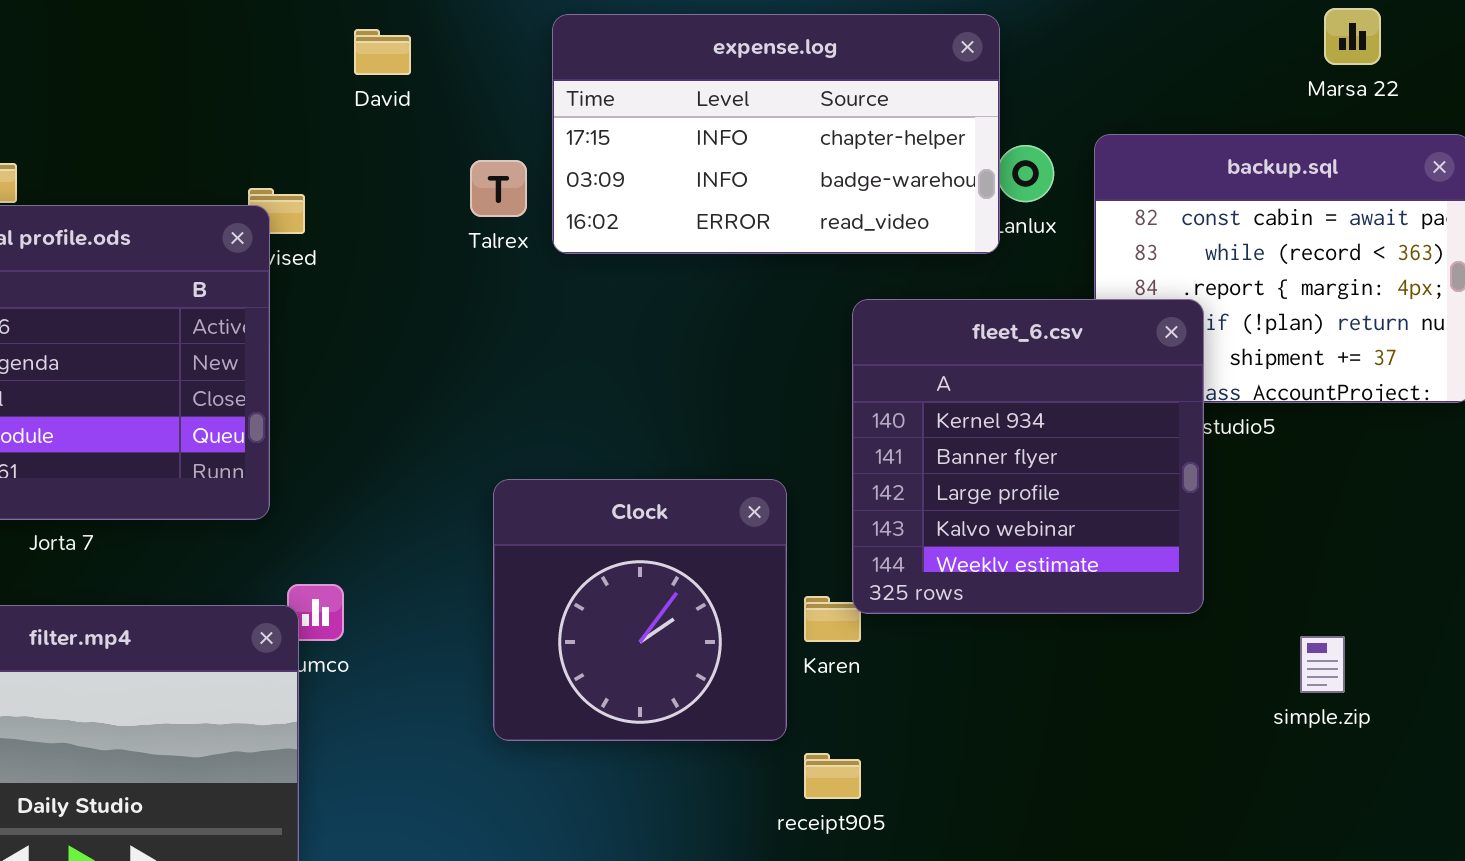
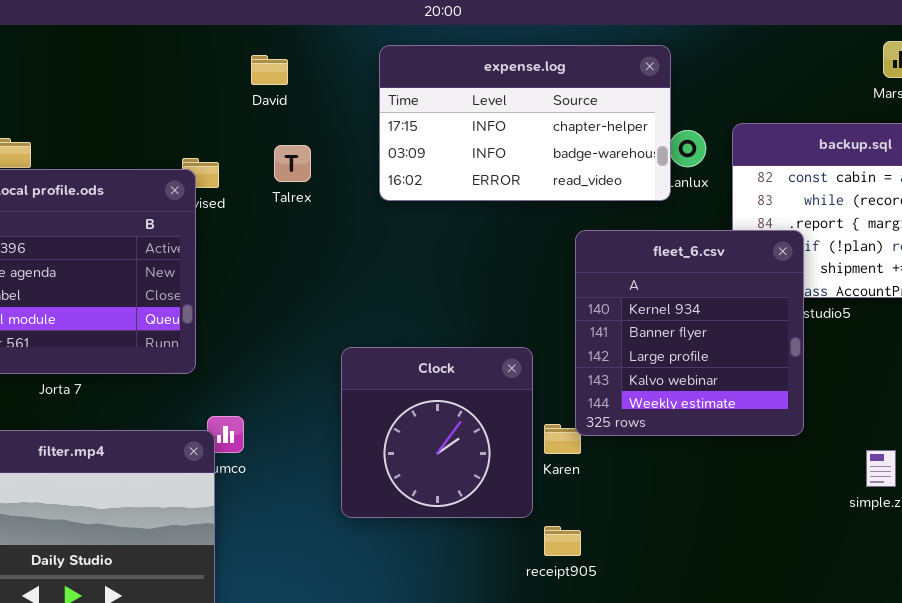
Talrex: [470,160,527,217] -> [274,145,311,182], moved

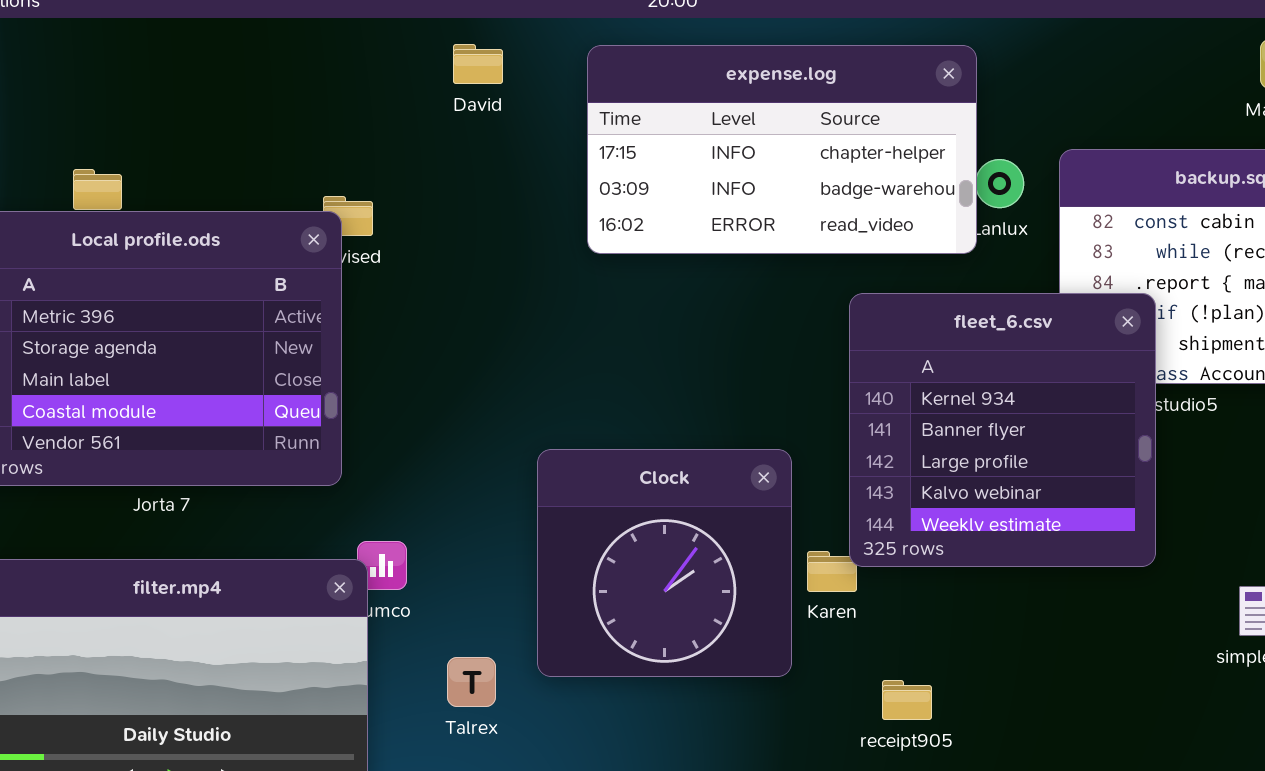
David: [251,55,288,85] -> [453,44,503,84], moved
Talrex: [274,145,311,182] -> [447,657,496,707], moved
receipt905: [544,526,581,556] -> [882,680,932,720], moved

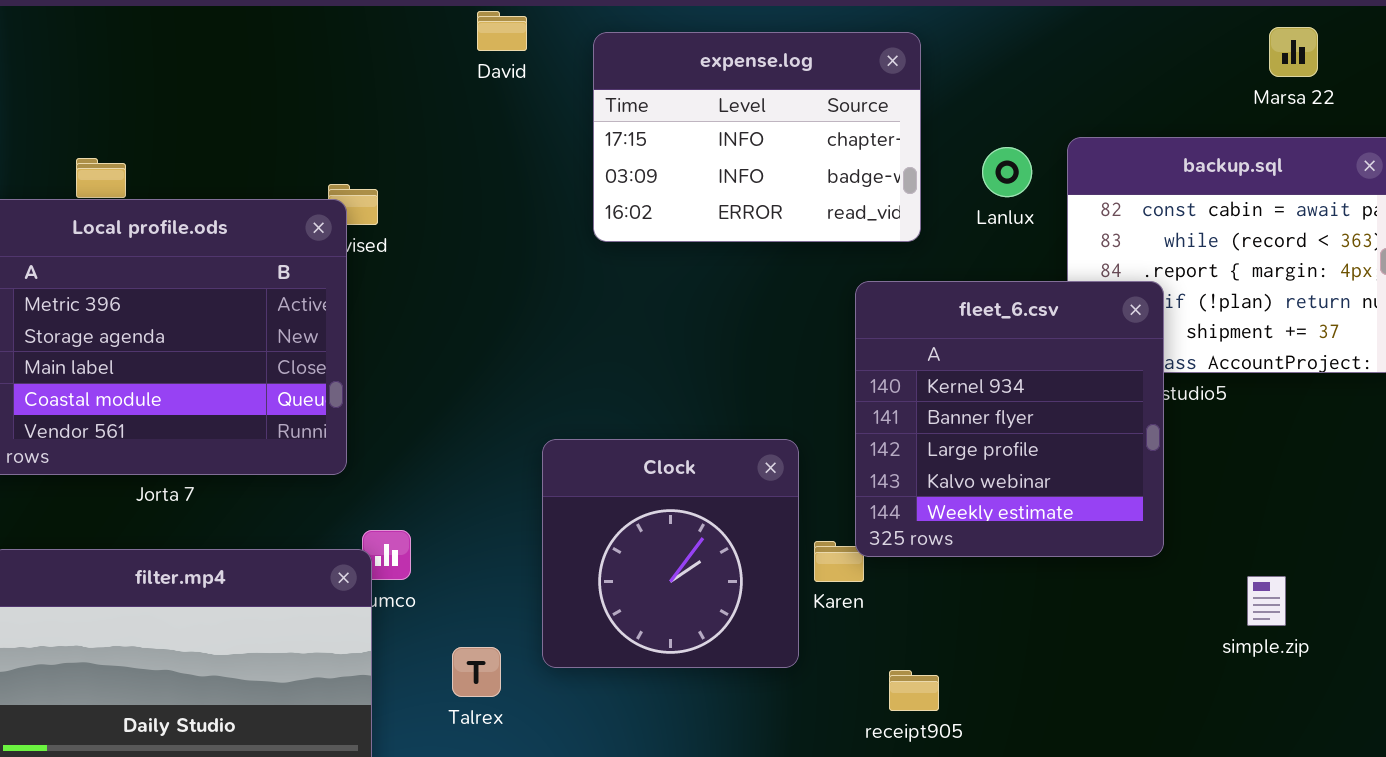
David: [453,44,503,84] -> [477,11,527,51], moved
expense.log: [587,45,977,254] -> [593,32,921,242], resized

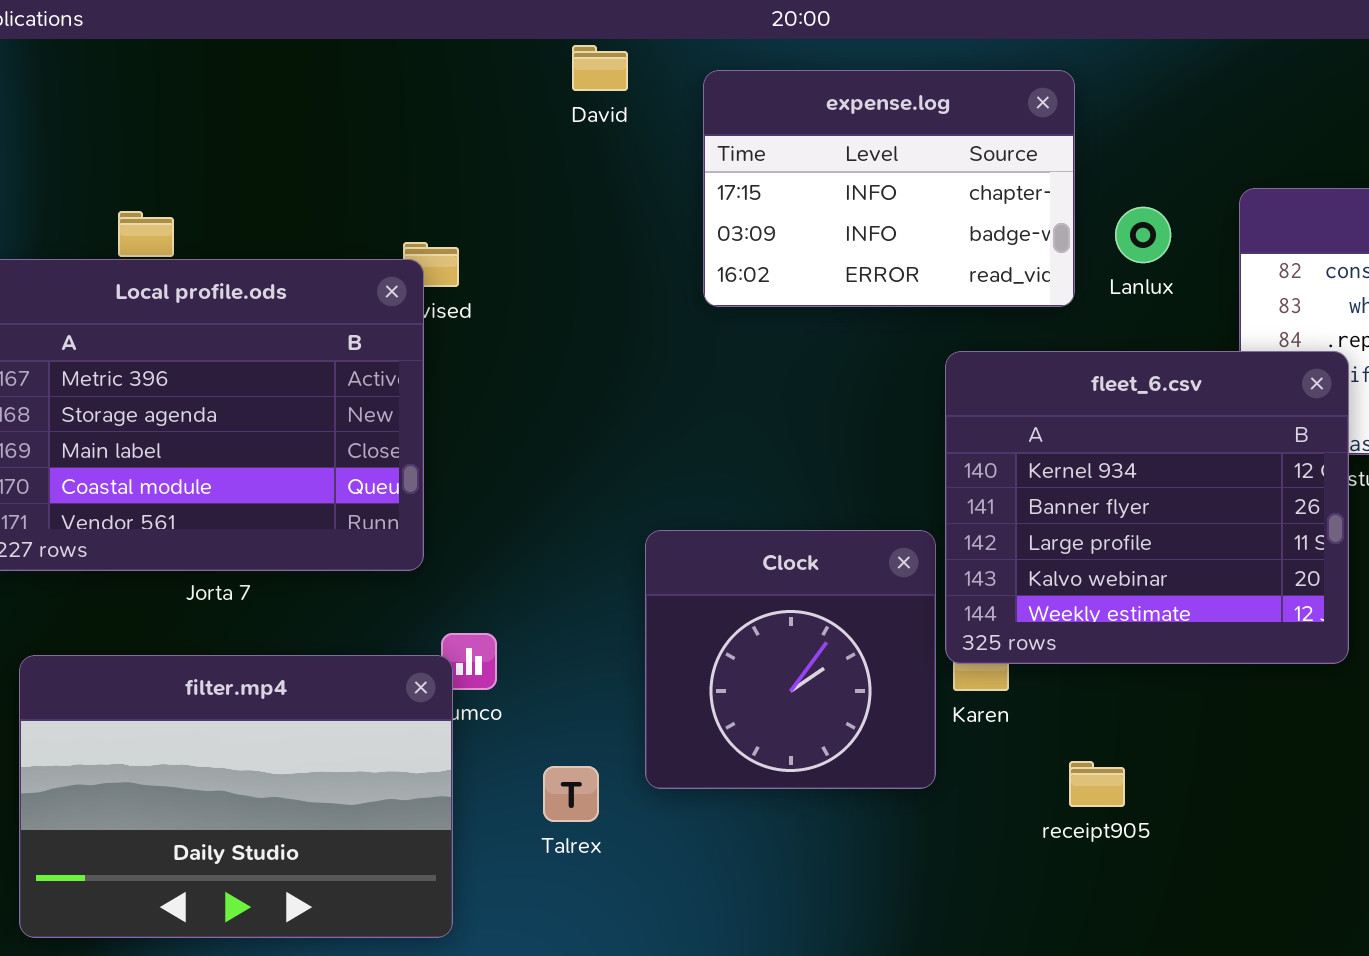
Lanlux: [982,147,1032,197] -> [1115,207,1171,263], moved
fleet_6.csv: [855,281,1164,557] -> [945,351,1349,664], resized
receipt905: [889,670,939,711] -> [1069,761,1125,807], moved

